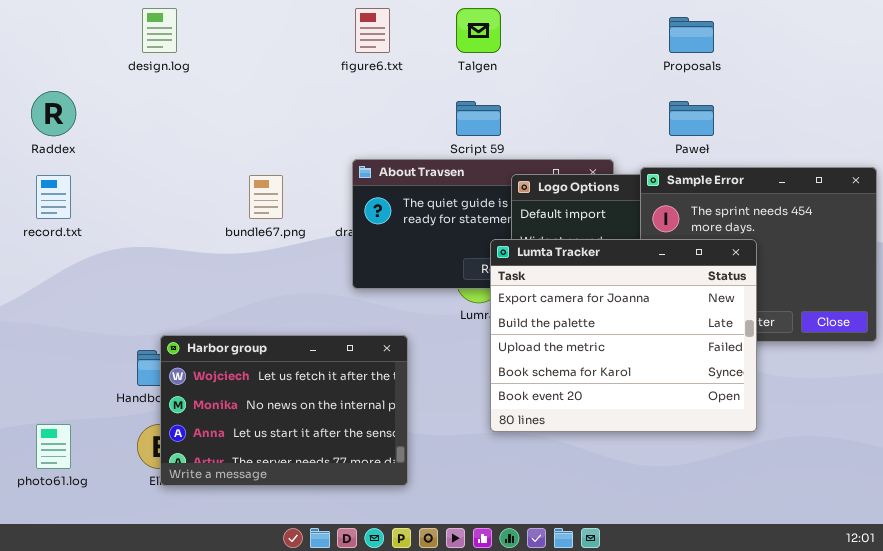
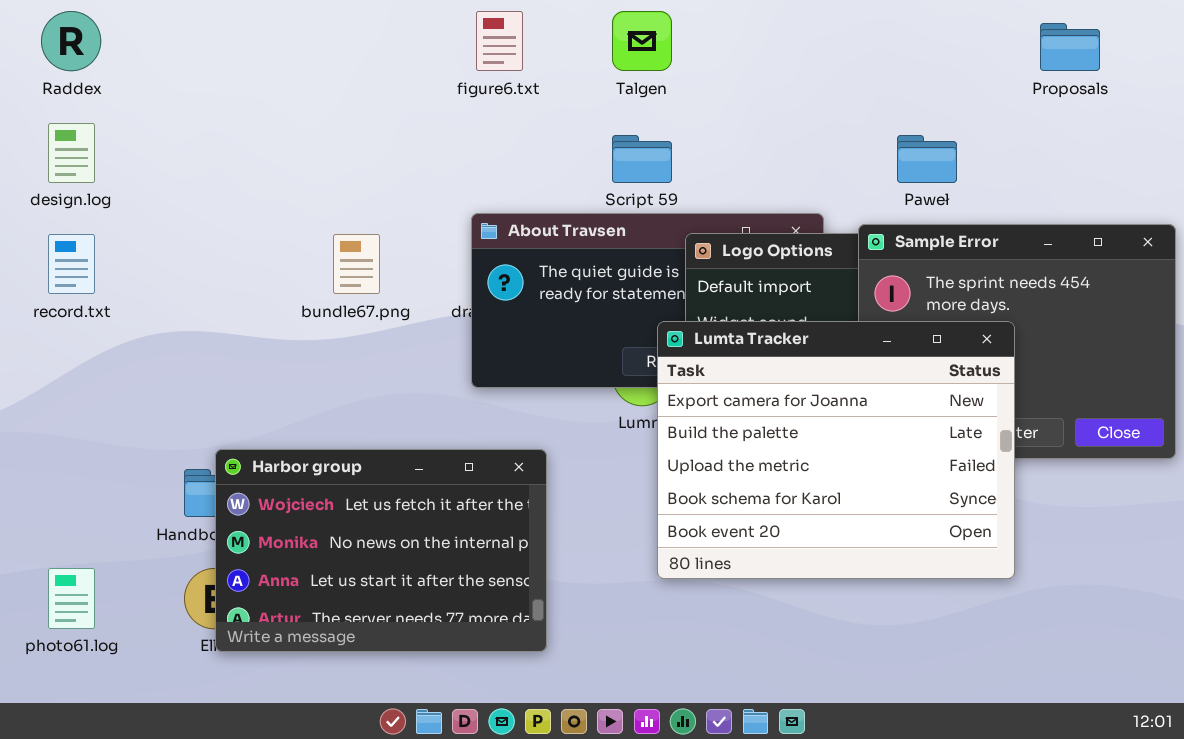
design.log: [142,8,177,53] -> [48,123,95,183], moved
Proposals: [669,17,714,53] -> [1040,23,1100,71], moved
Raddex: [31,91,76,136] -> [41,11,101,71], moved

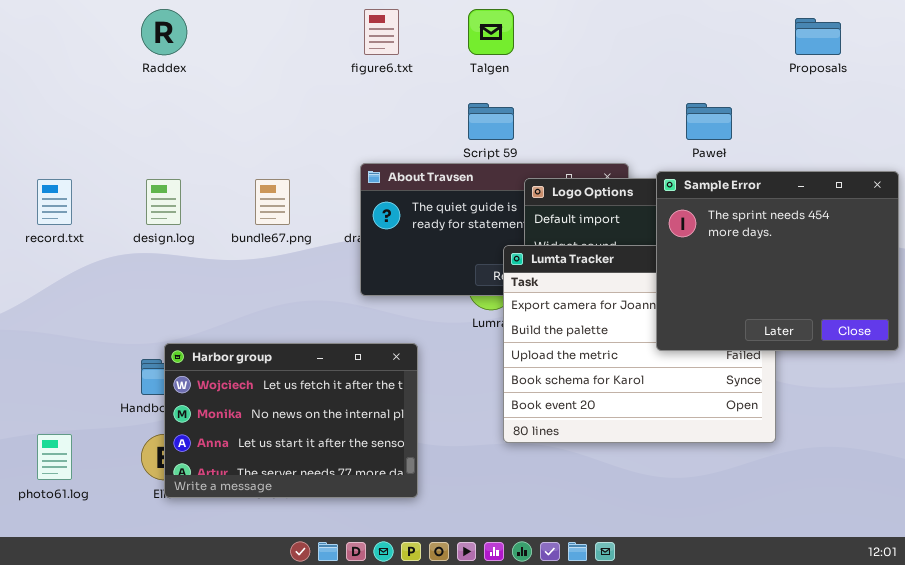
Raddex: [41,11,101,71] -> [141,9,187,55], moved
design.log: [48,123,95,183] -> [146,179,181,225], moved
Sample Error: [858,224,1176,459] -> [656,171,899,351], raised

